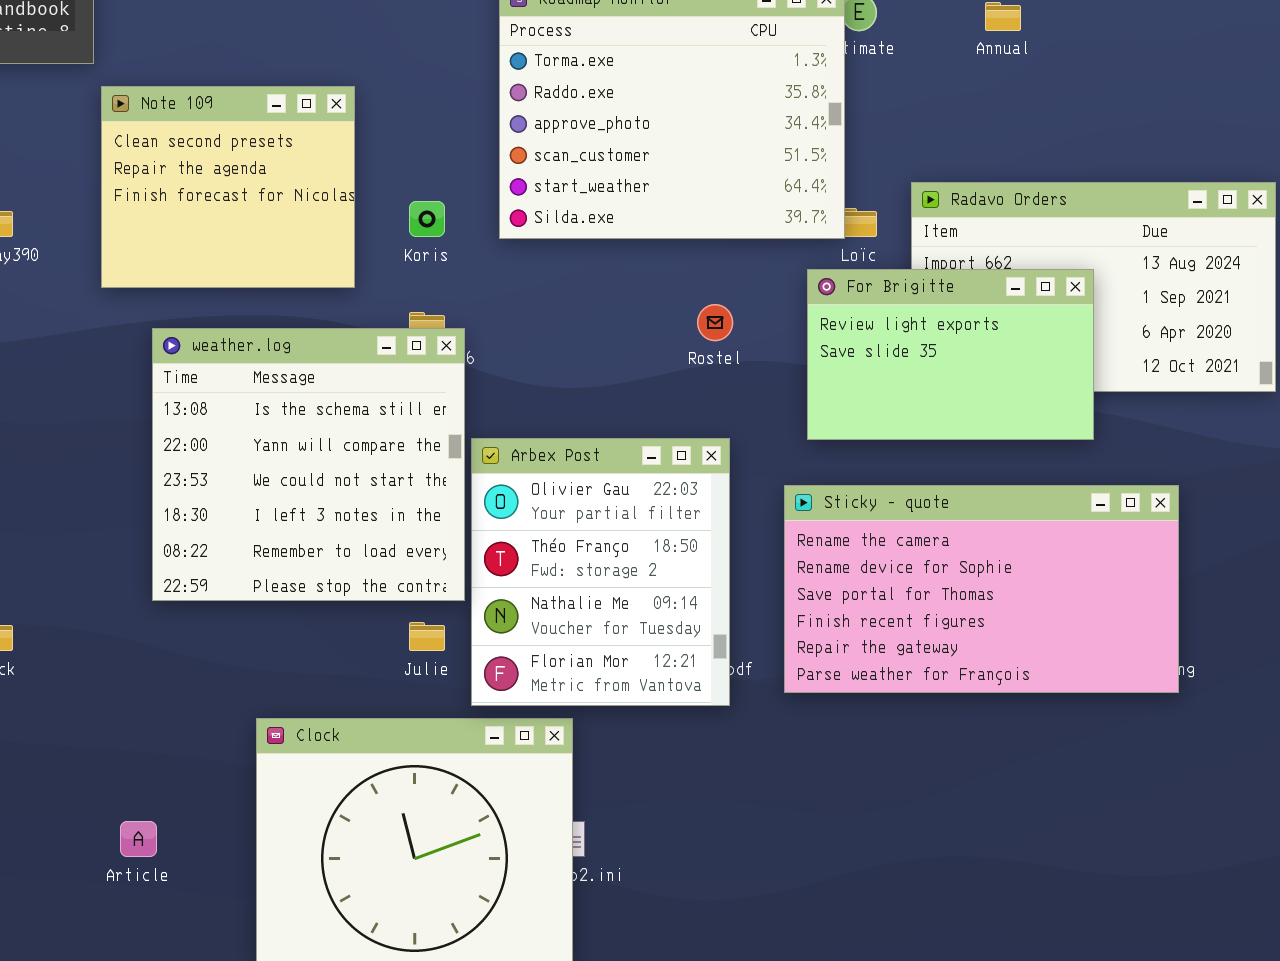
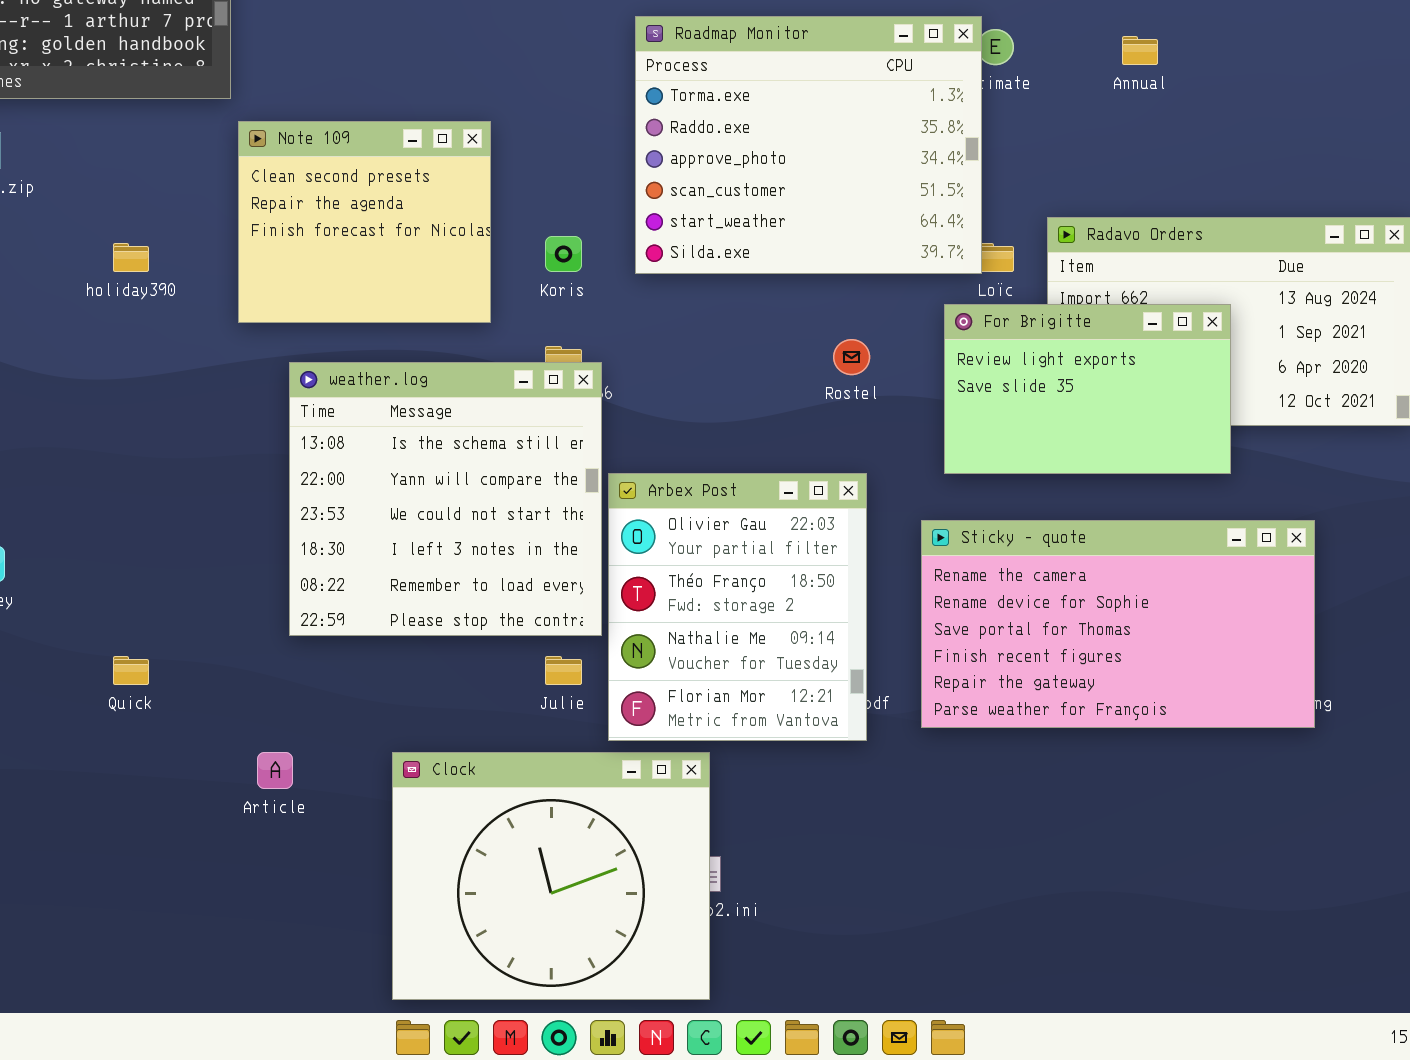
Article: [120,821,157,857] -> [257,752,293,789], moved

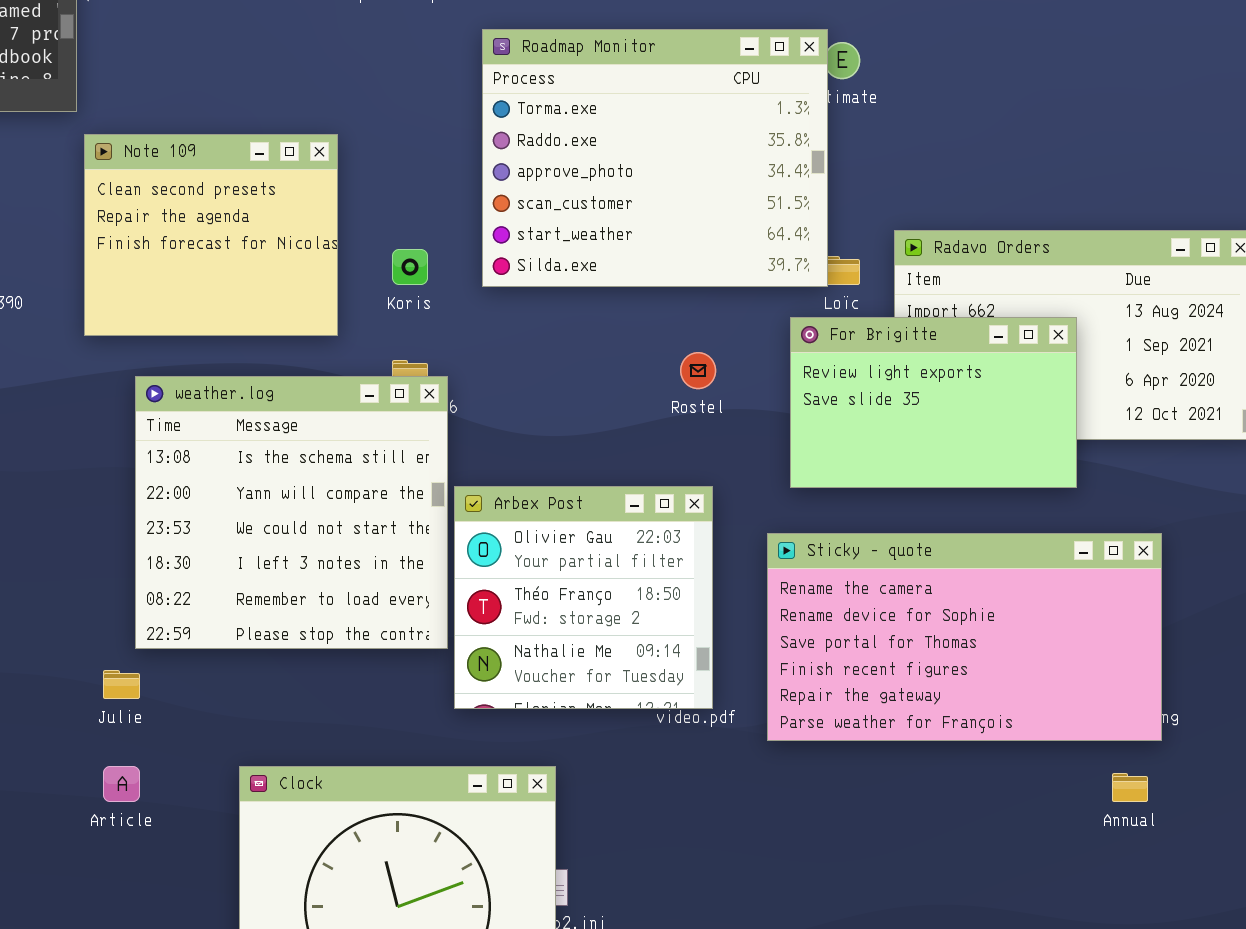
Annual: [1122,36,1158,65] -> [1112,773,1148,802], moved
Arbex Post: [608,473,867,741] -> [454,486,713,709], resized
Julie: [545,656,582,685] -> [103,670,140,699], moved

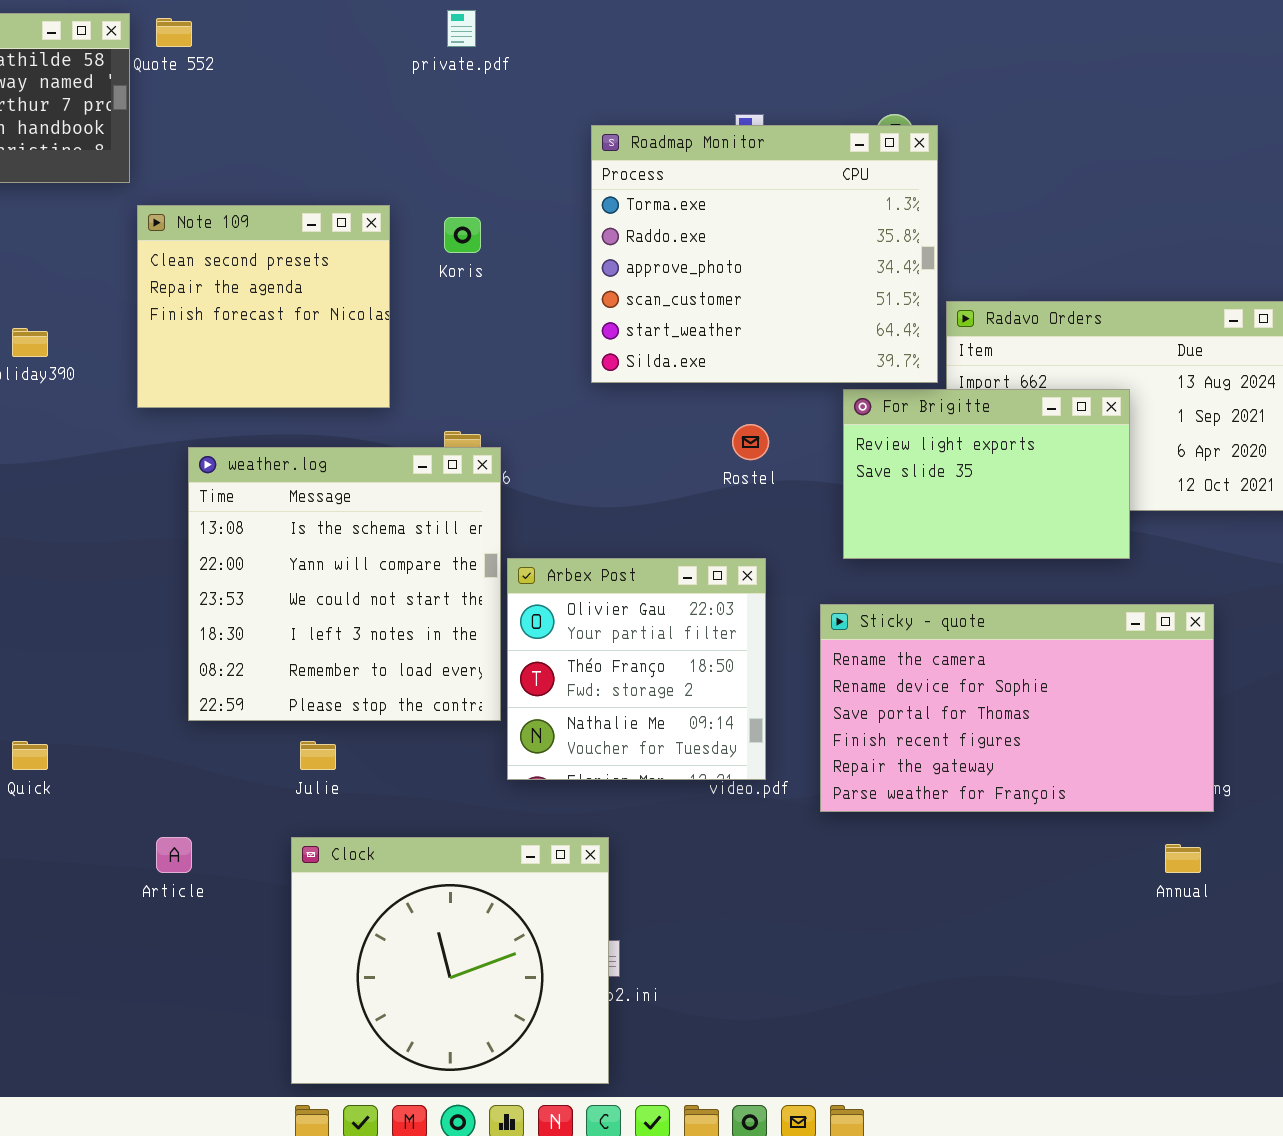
Roadmap Monitor: [482,29,828,287] -> [591,125,938,383], moved
Koris: [392,249,428,285] -> [444,217,481,253], moved
Julie: [103,670,140,699] -> [300,741,336,770], moved

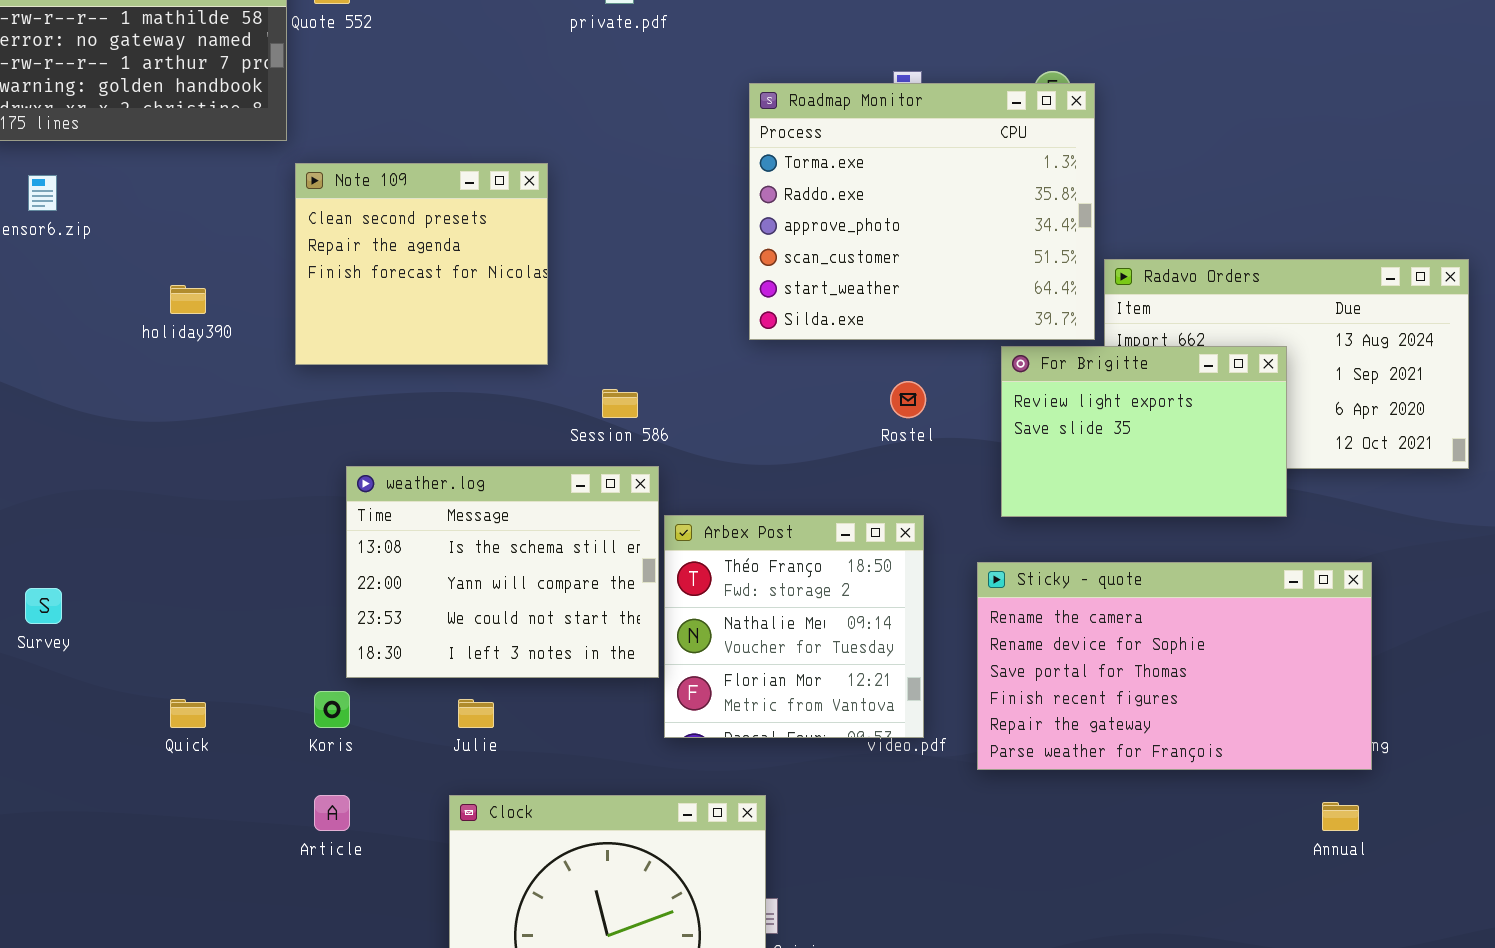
Koris: [444,217,481,253] -> [314,691,350,728], moved
weather.log: [188,447,501,721] -> [346,466,659,678], resized
Arbex Post: [507,558,766,780] -> [664,515,924,738], scrolled down 1 row

